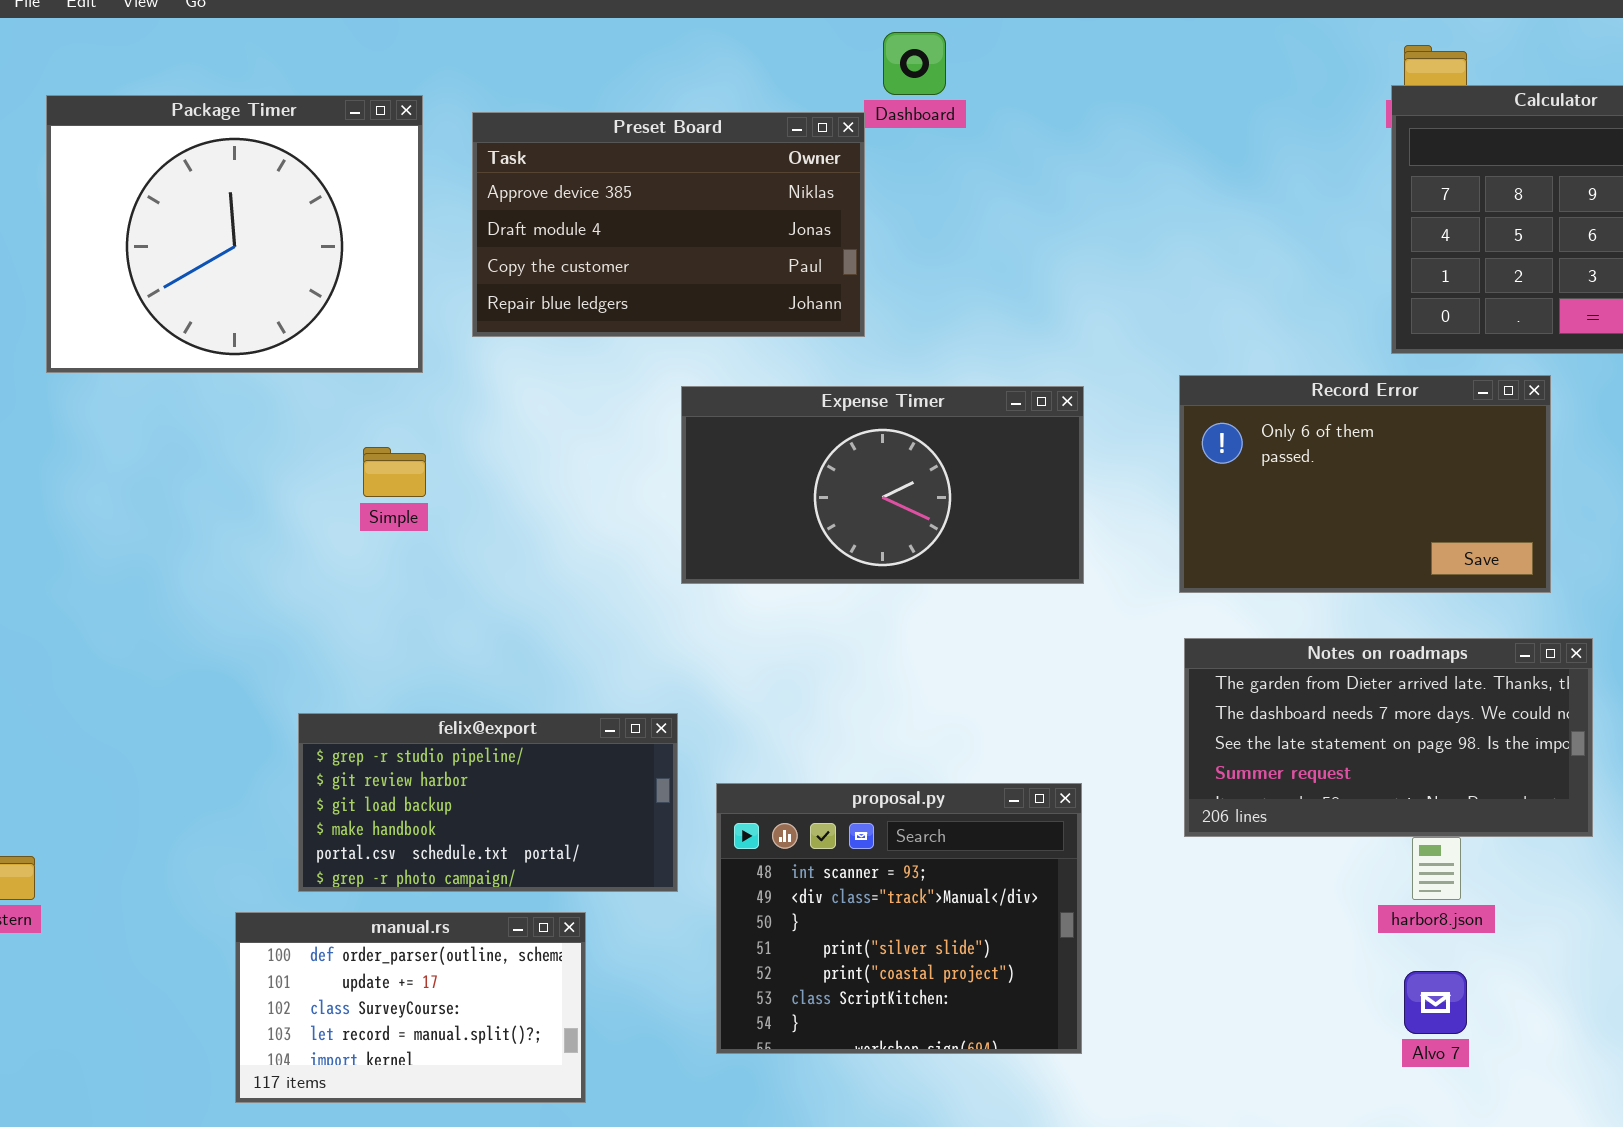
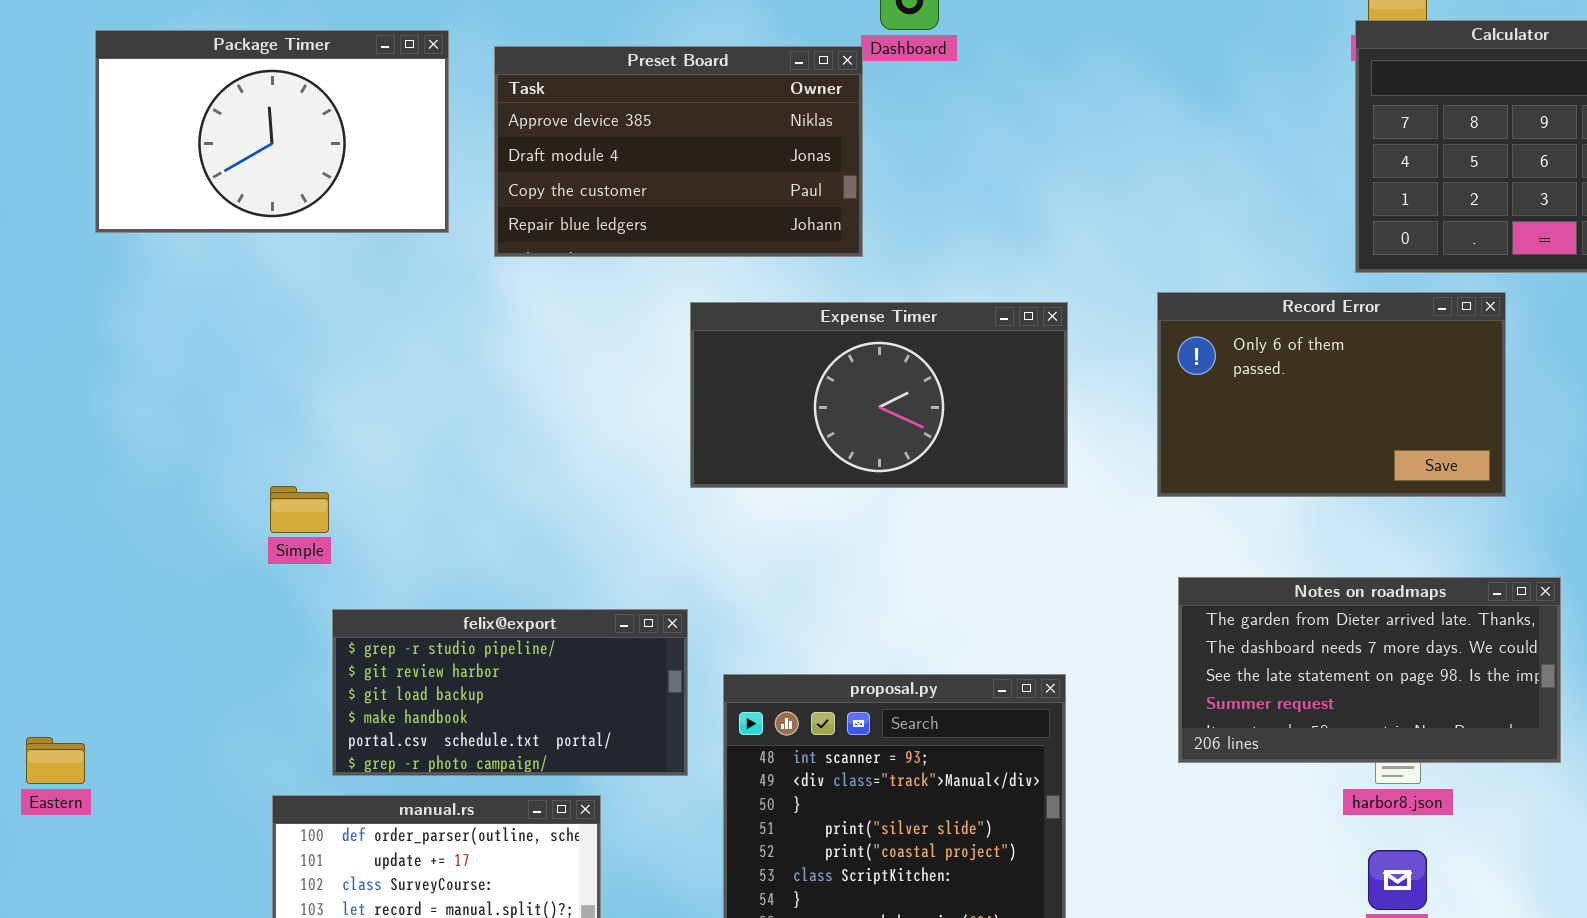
Package Timer: [46,95,423,373] -> [95,30,449,233], resized
Simple: [363,447,426,497] -> [270,486,329,533], moved
Notes on roadmaps: [1184,638,1593,837] -> [1178,577,1561,763], moved

